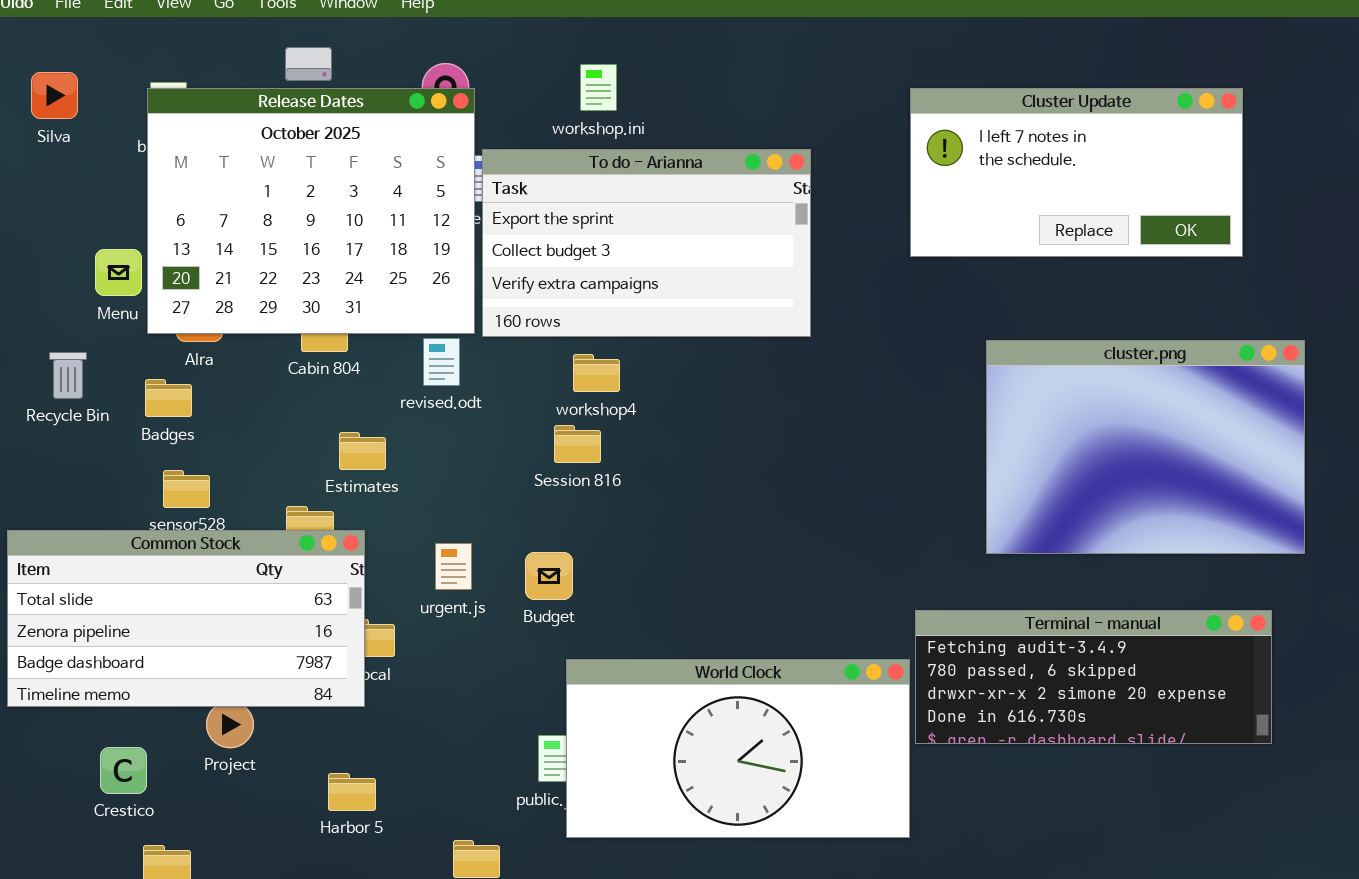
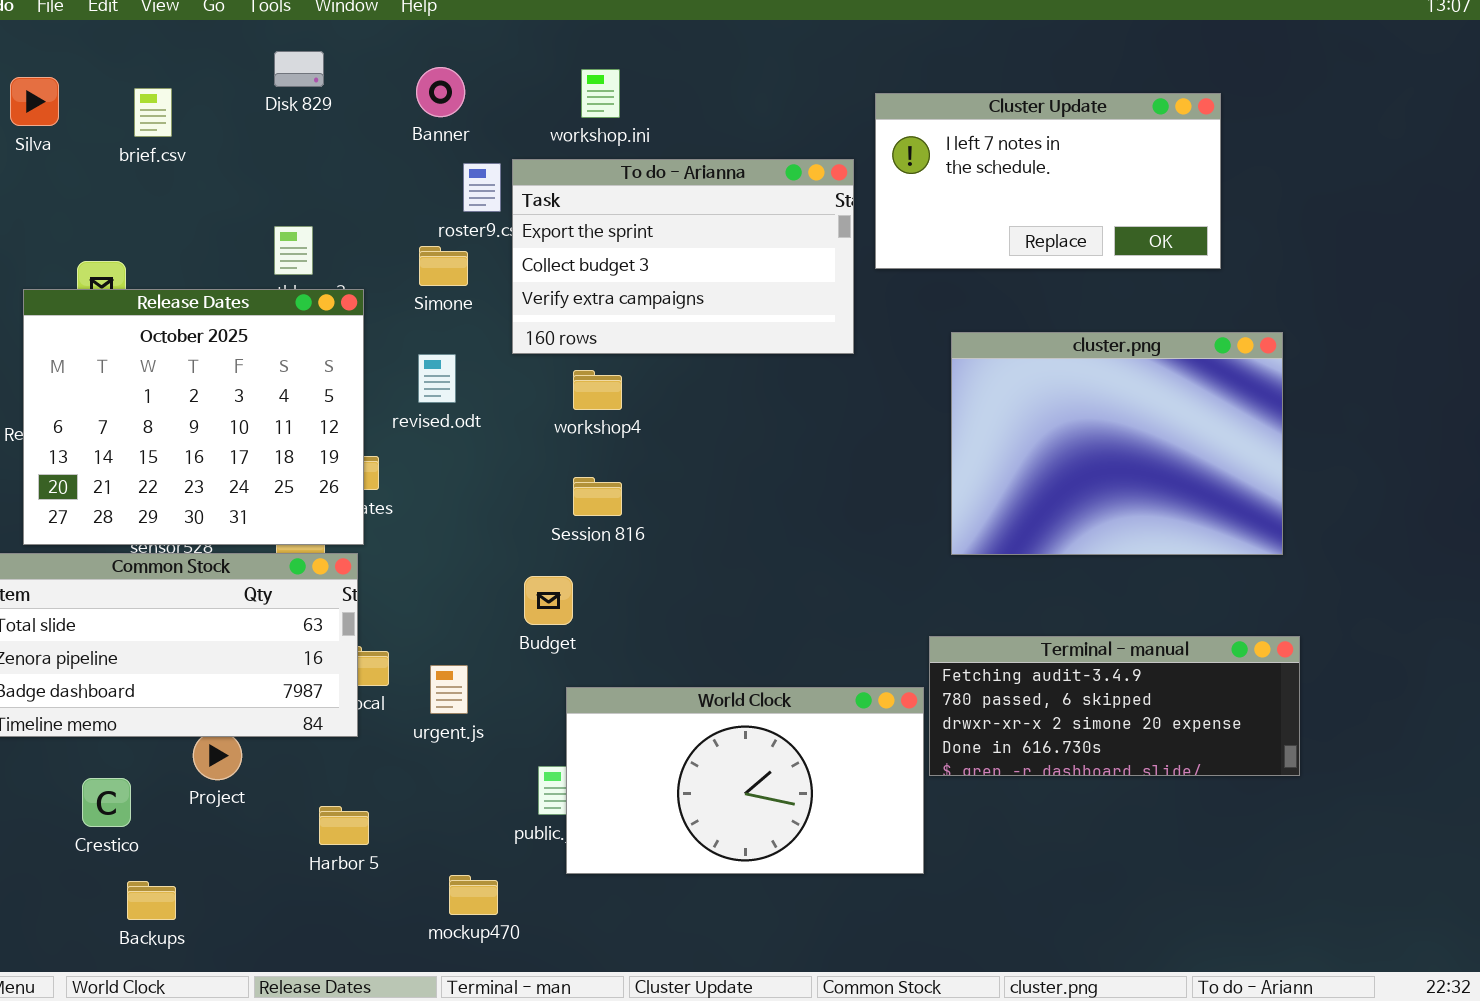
Release Dates: [147,88,475,334] -> [23,289,364,545], moved
Cluster Update: [910,88,1243,257] -> [875,93,1221,269], moved
To do - Arianna: [482,149,811,337] -> [512,159,854,354], moved
cluster.png: [986,340,1305,554] -> [951,332,1283,555], moved
Session 816: [554,425,601,463] -> [573,477,622,516], moved
urgent.js: [435,543,472,590] -> [430,665,468,714], moved

